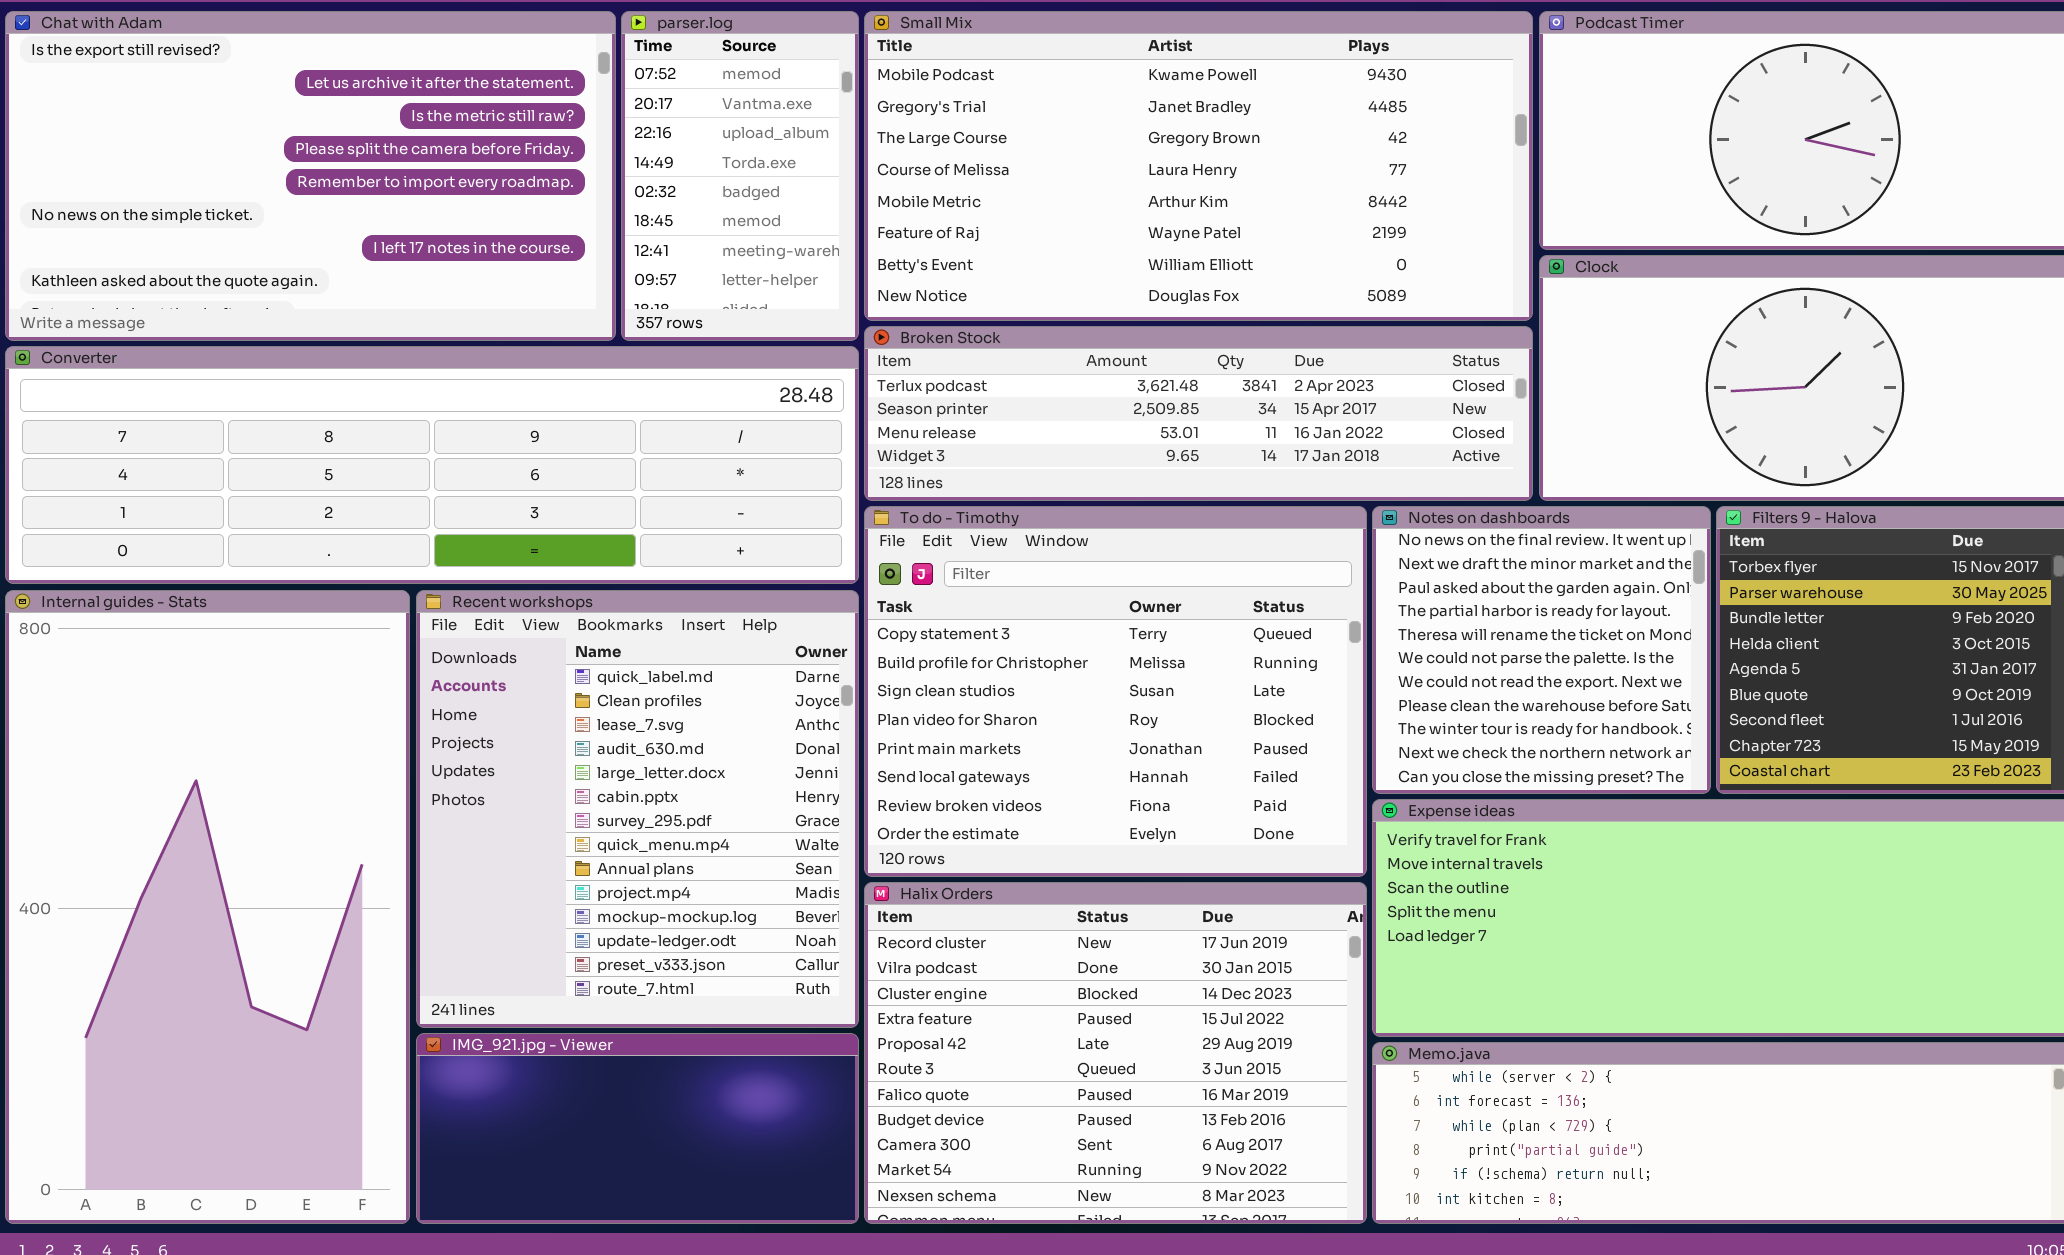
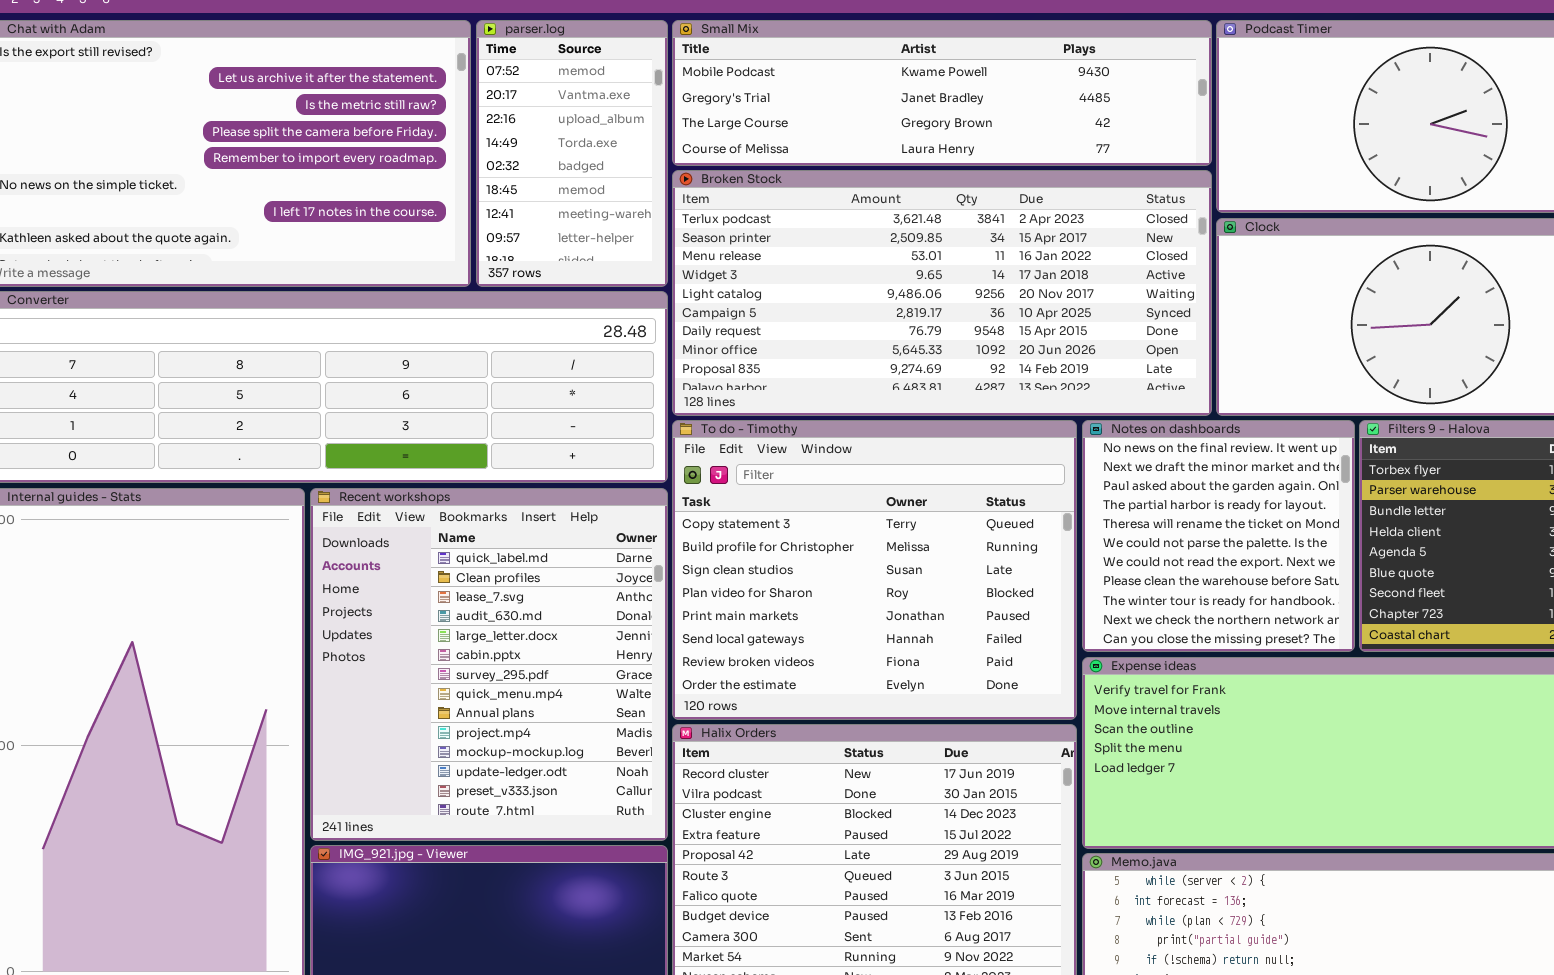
Small Mix: [864,11,1533,321] -> [672,20,1212,166], resized
Broken Stock: [864,326,1533,501] -> [672,170,1212,416], resized

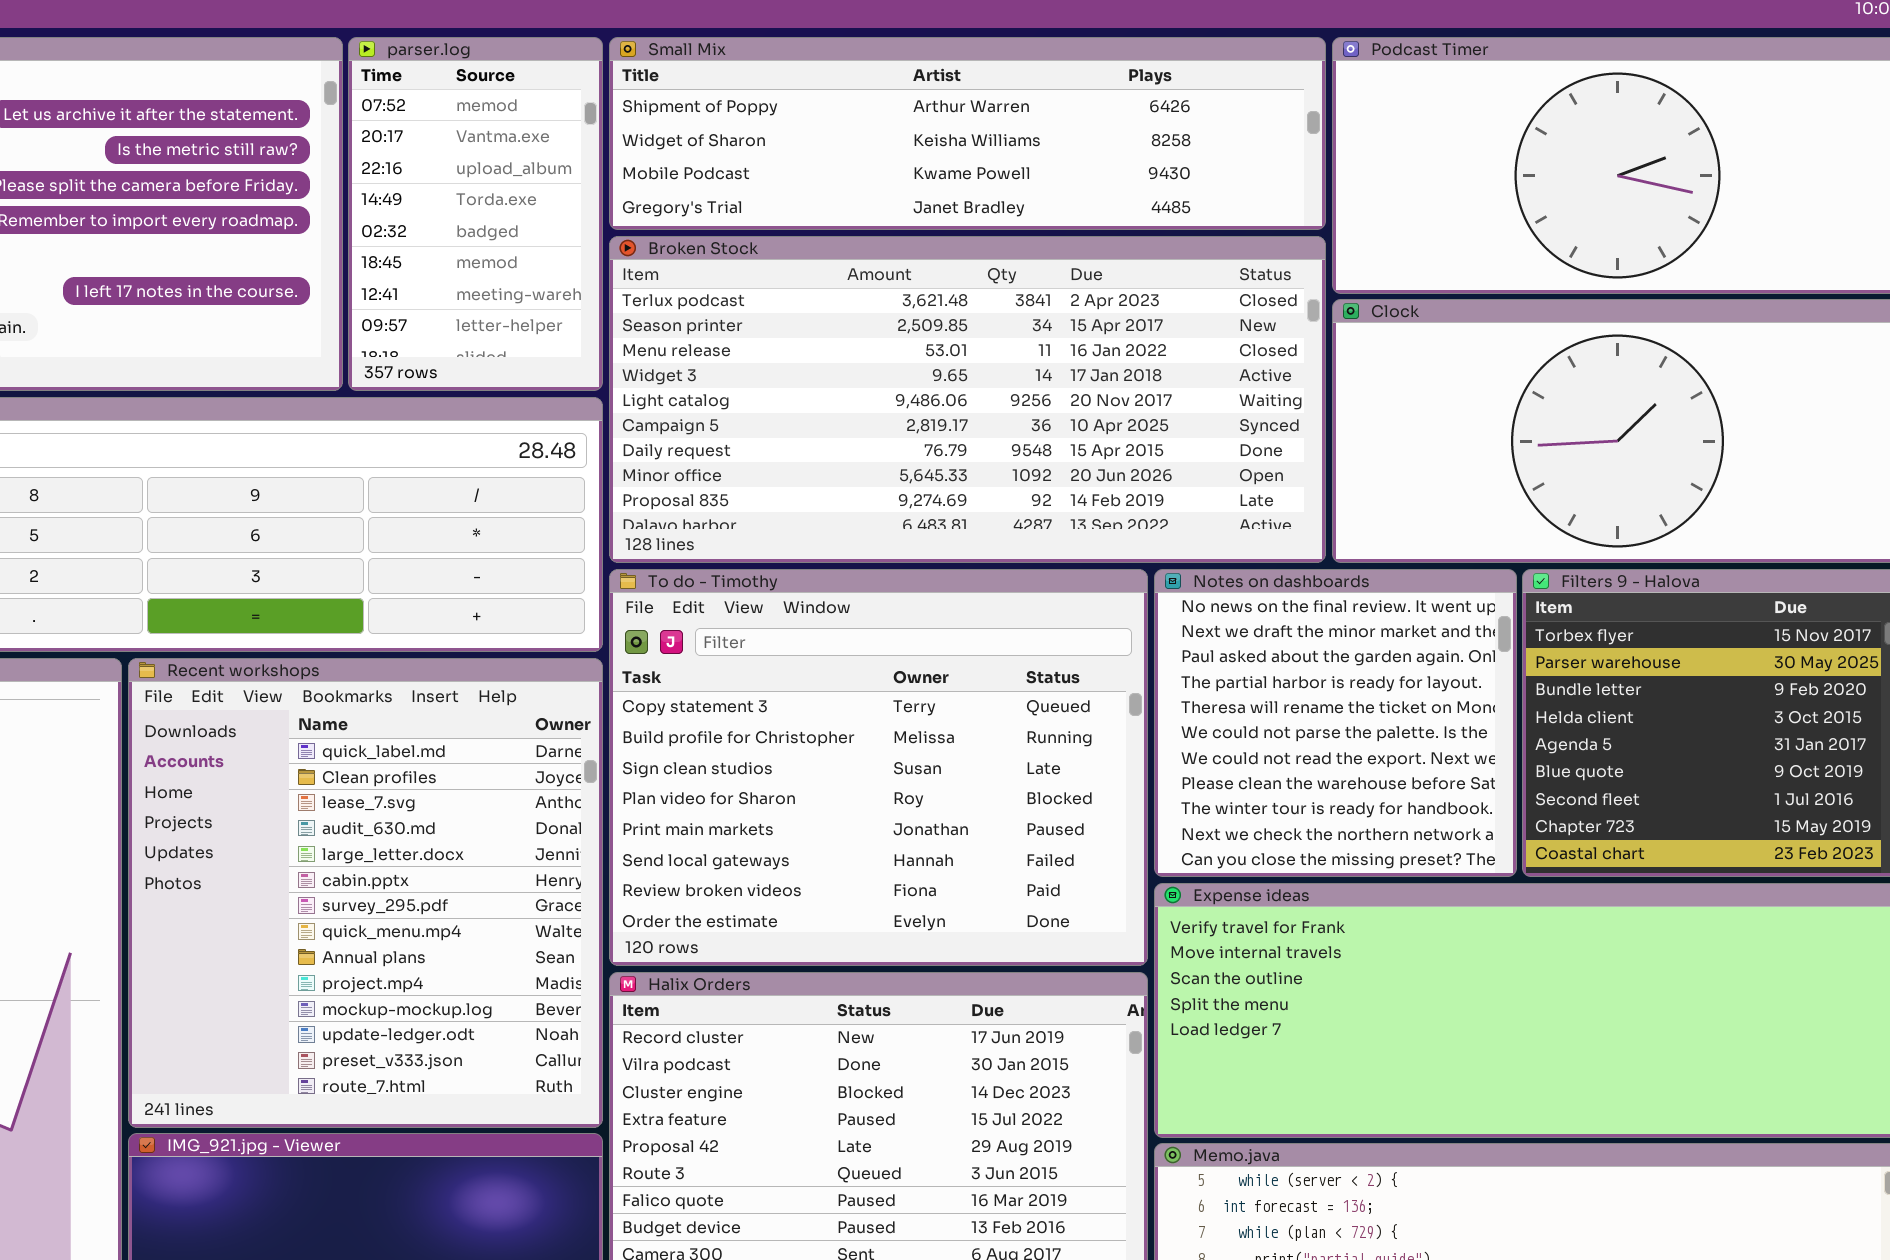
Small Mix: [672,20,1212,166] -> [609,37,1326,230], scrolled up 2 rows

